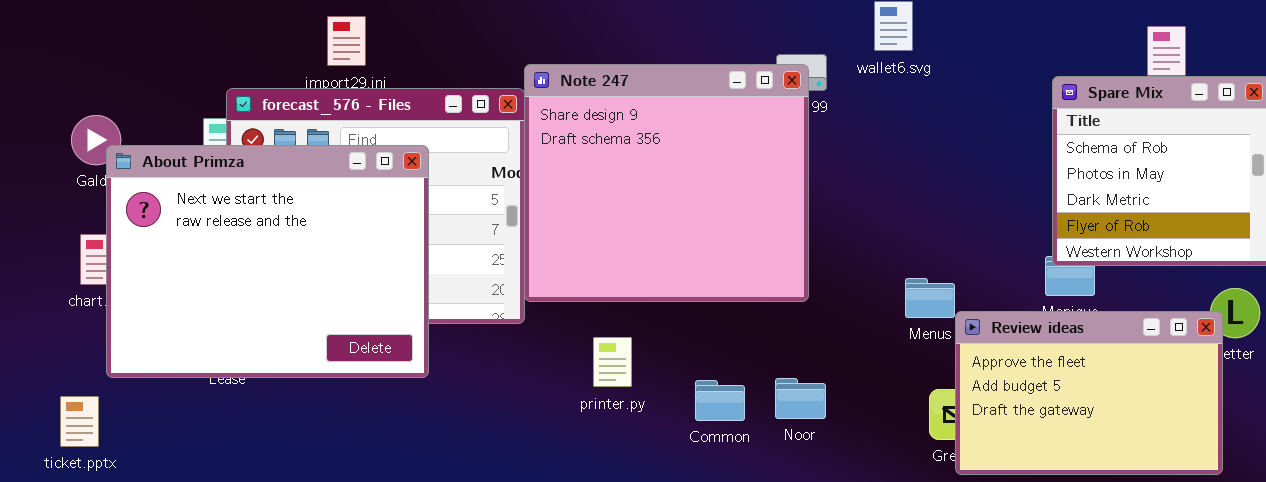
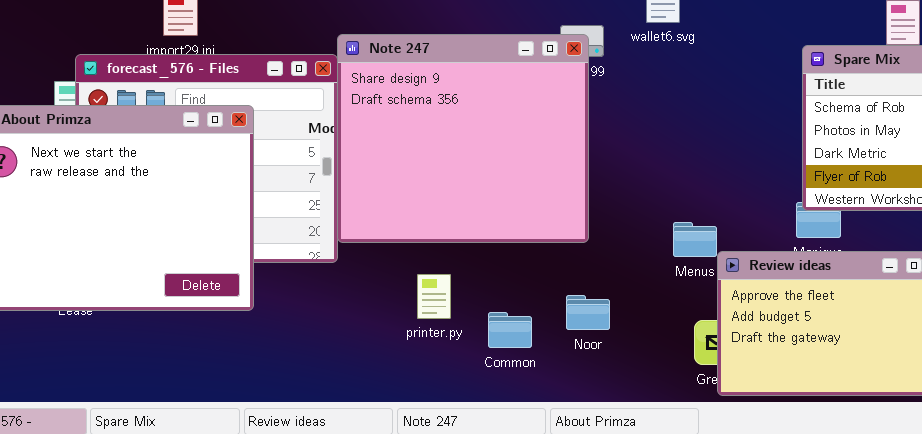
printer.py: [593,337,632,387] -> [417,274,451,319], moved
Noor: [775,378,826,419] -> [566,295,610,330], moved

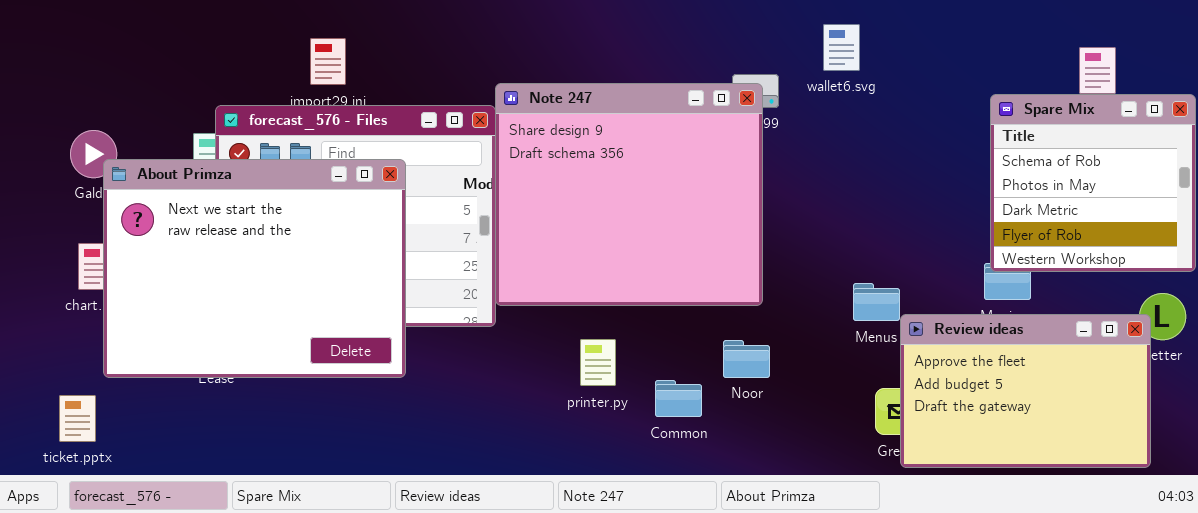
Noor: [566,295,610,330] -> [723,340,770,378], moved

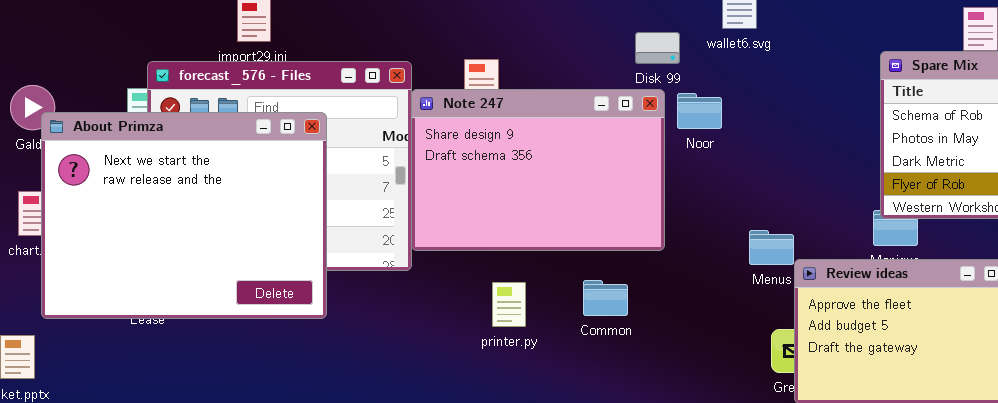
Note 247: [495,83,763,306] -> [411,89,665,251], resized
Noor: [723,340,770,378] -> [677,93,722,129], moved
Common: [655,380,702,417] -> [583,280,628,316], moved

